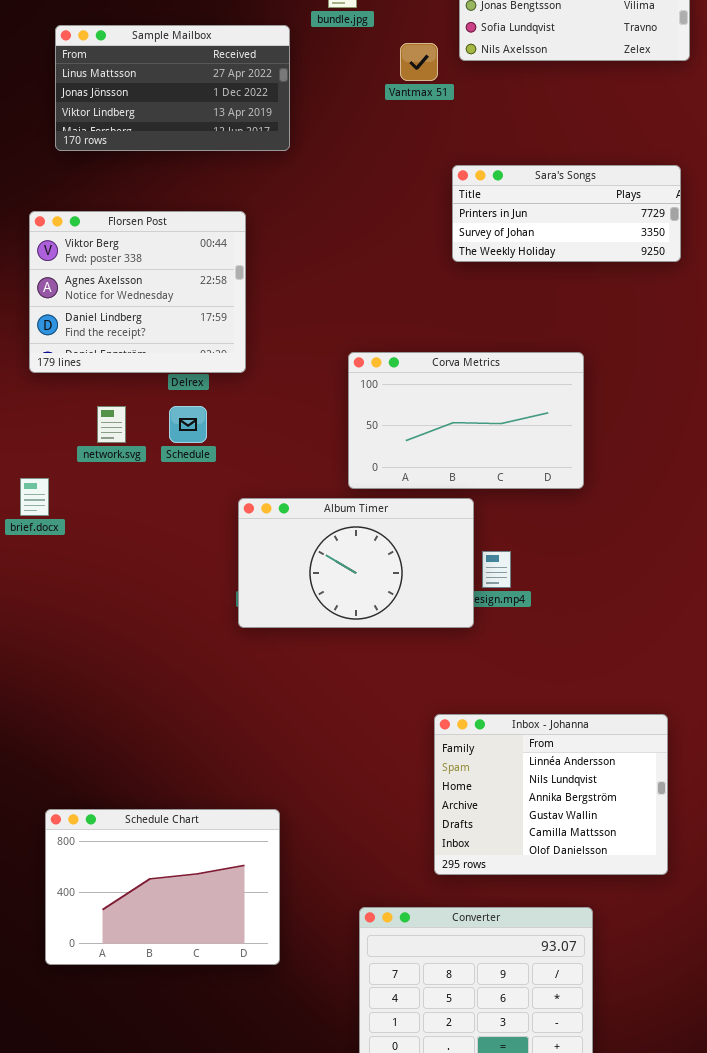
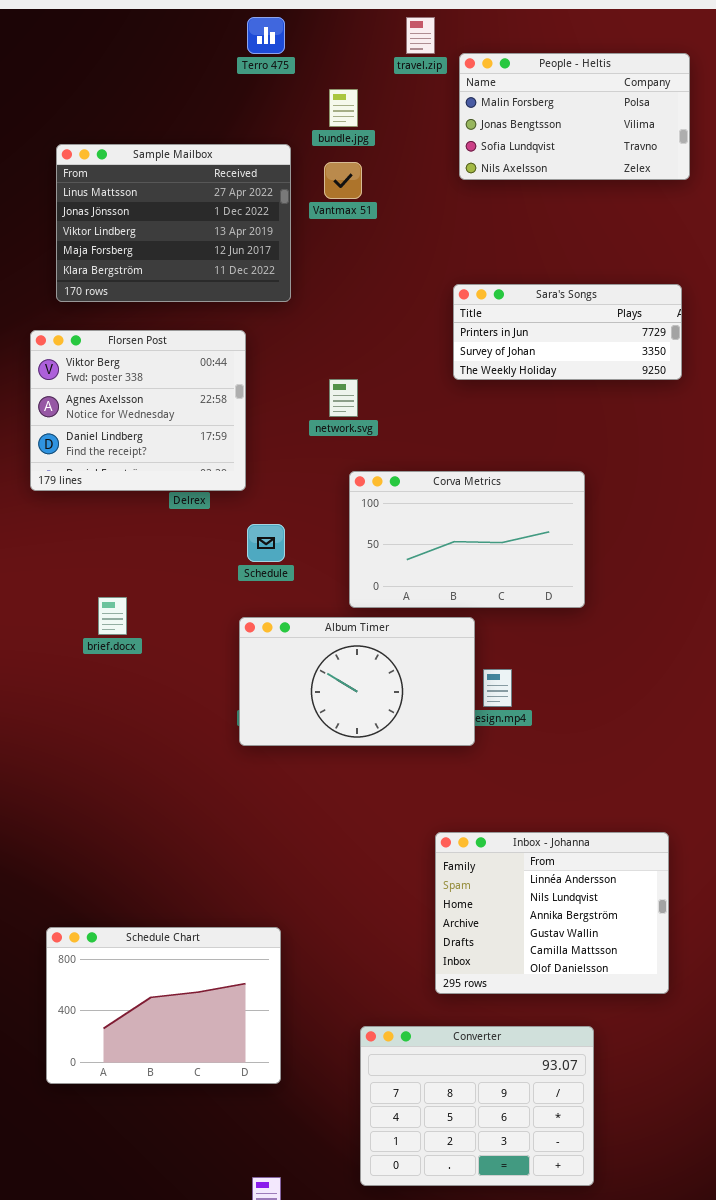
Sample Mailbox: [55,25,290,151] -> [56,144,291,302], resized
Vantmax 51: [400,43,438,81] -> [324,162,362,199], moved
network.svg: [97,406,126,443] -> [329,379,358,417], moved
Schedule: [169,406,207,443] -> [247,524,285,562], moved
brief.docx: [20,478,49,516] -> [98,597,127,635], moved

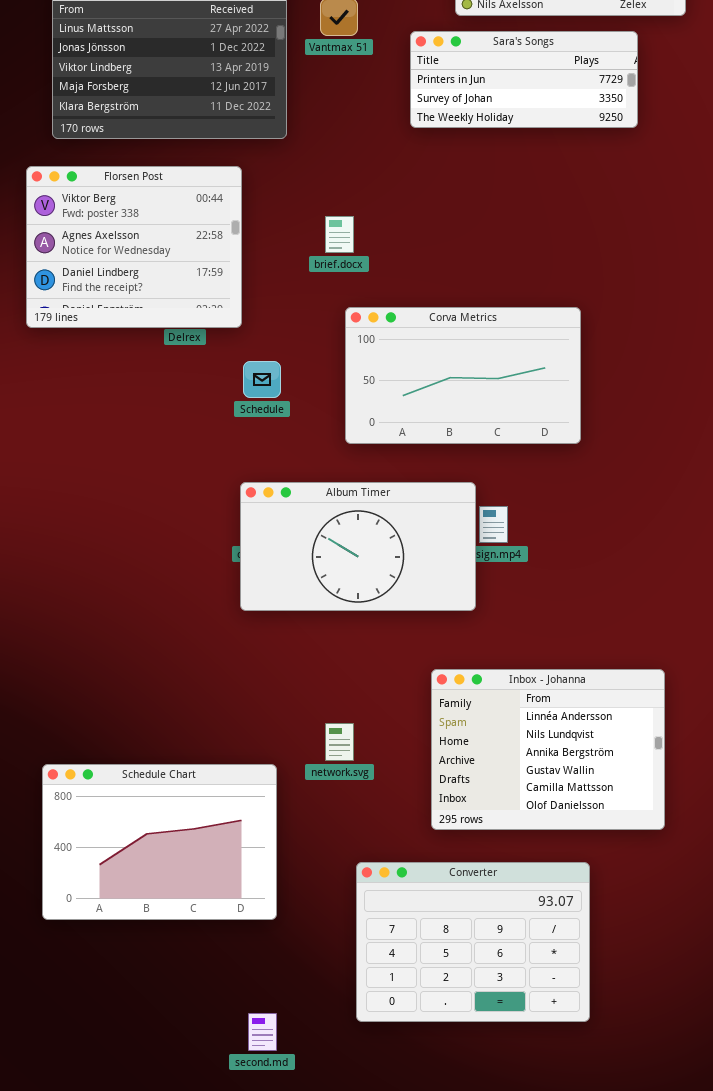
Sara's Songs: [453,284,682,380] -> [410,31,638,128], moved
network.svg: [329,379,358,417] -> [325,723,354,761], moved
brief.docx: [98,597,127,635] -> [325,216,354,253], moved
Album Timer: [239,617,475,746] -> [240,482,476,611], moved

